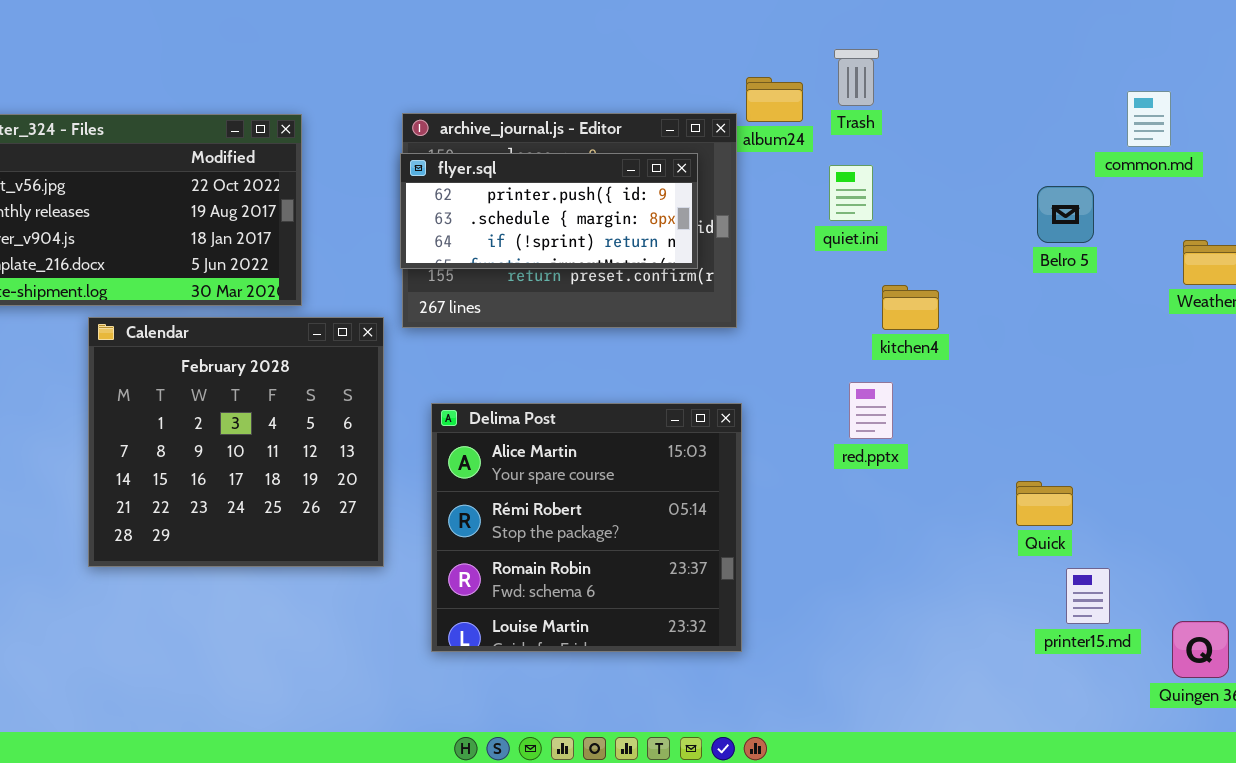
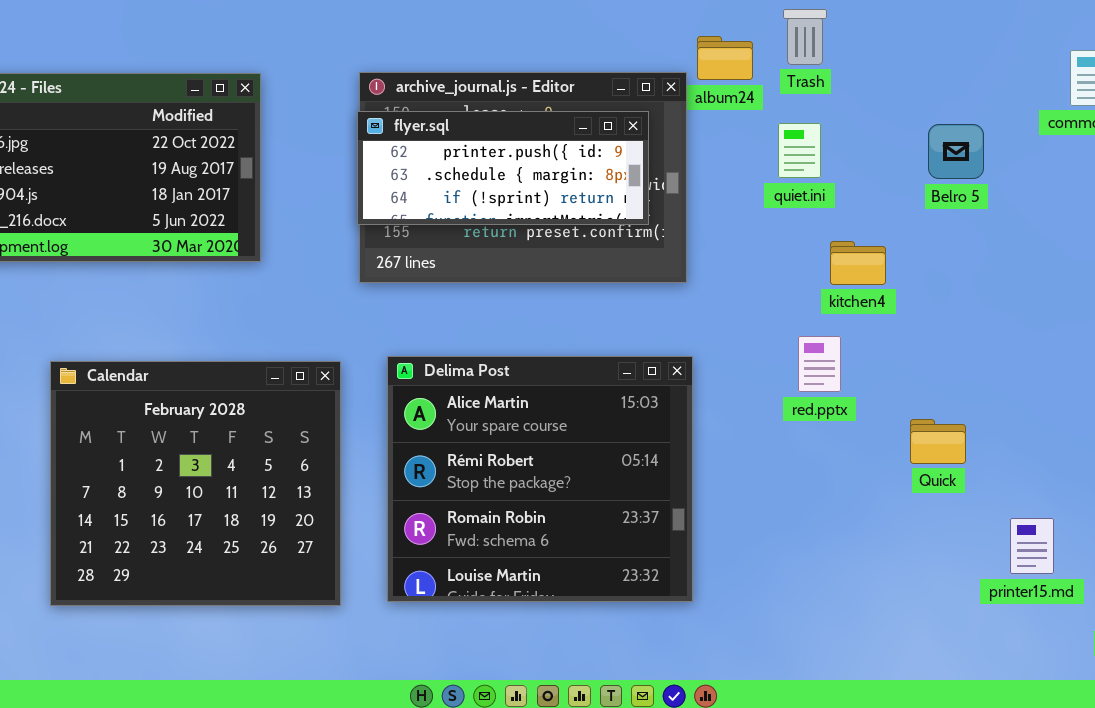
Belro 5: [1037,186,1094,243] -> [928,124,984,179], moved
Calendar: [88,317,384,567] -> [50,361,341,606], moved
Quick: [1016,481,1073,526] -> [910,419,966,464], moved

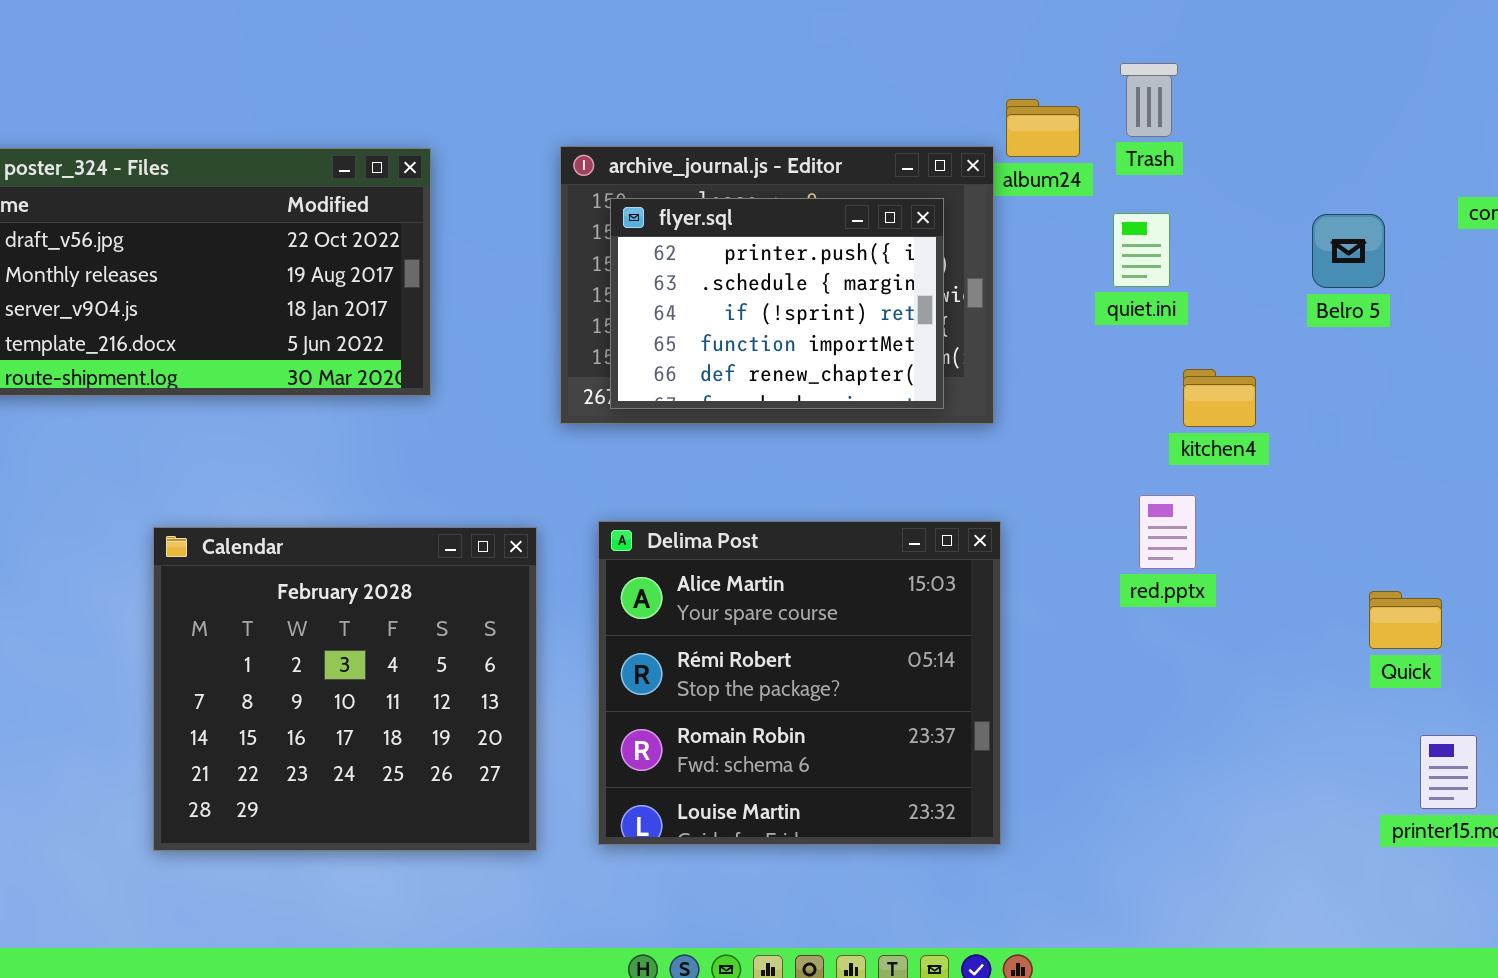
flyer.sql: [357,111,649,225] -> [610,198,944,409], resized
Quick: [910,419,966,464] -> [1369,591,1442,649], moved

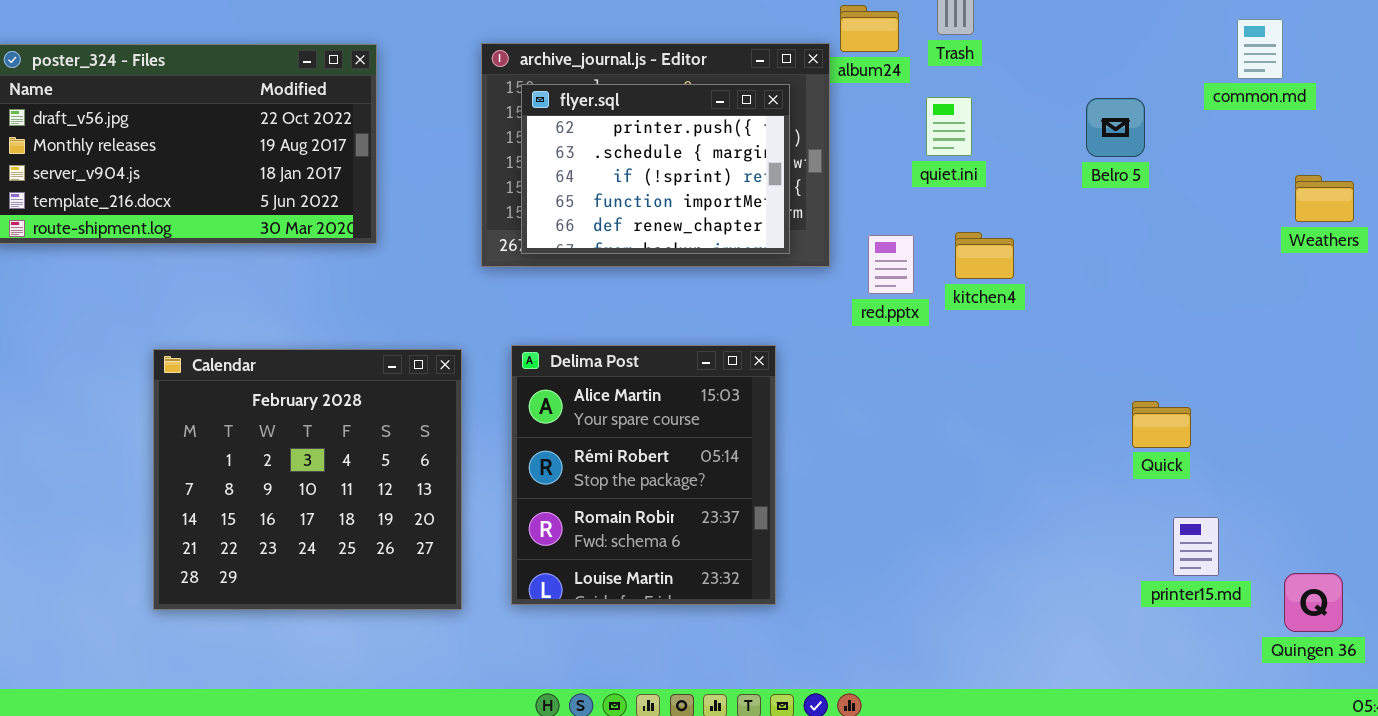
kitchen4: [1183,369,1256,427] -> [955,232,1014,279], moved
red.pptx: [1139,495,1196,569] -> [868,235,914,294], moved
Delima Post: [598,521,1001,845] -> [511,345,776,605], resized

